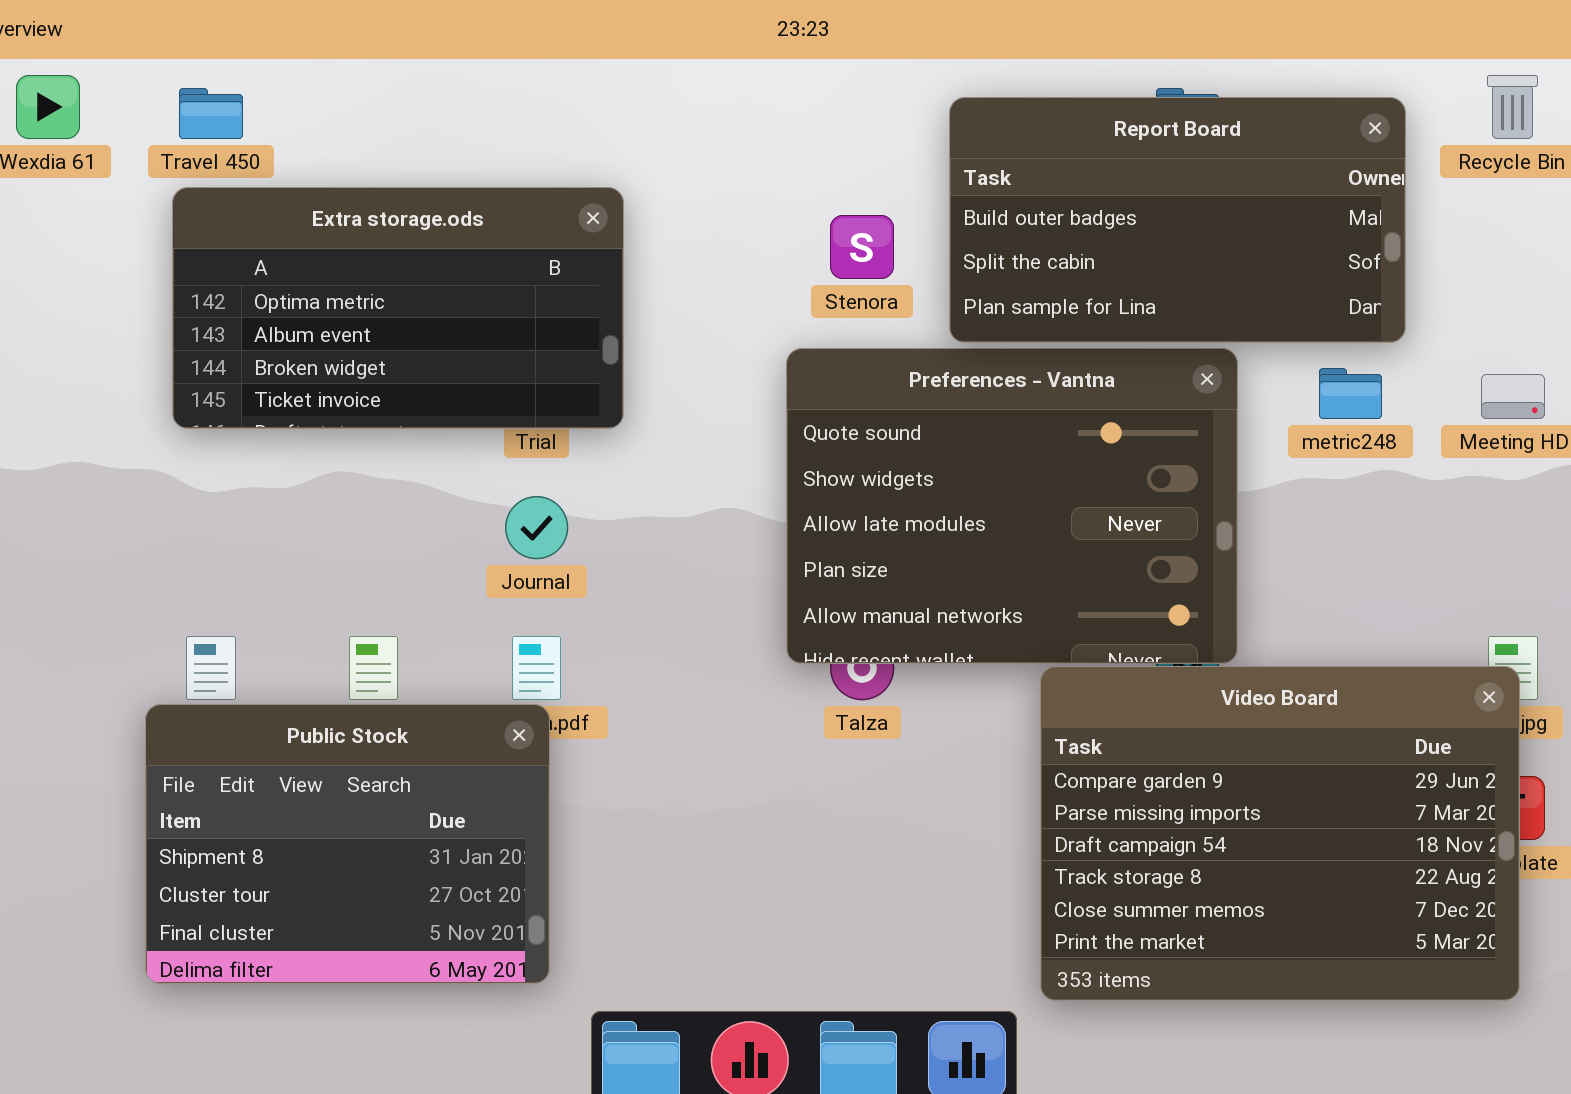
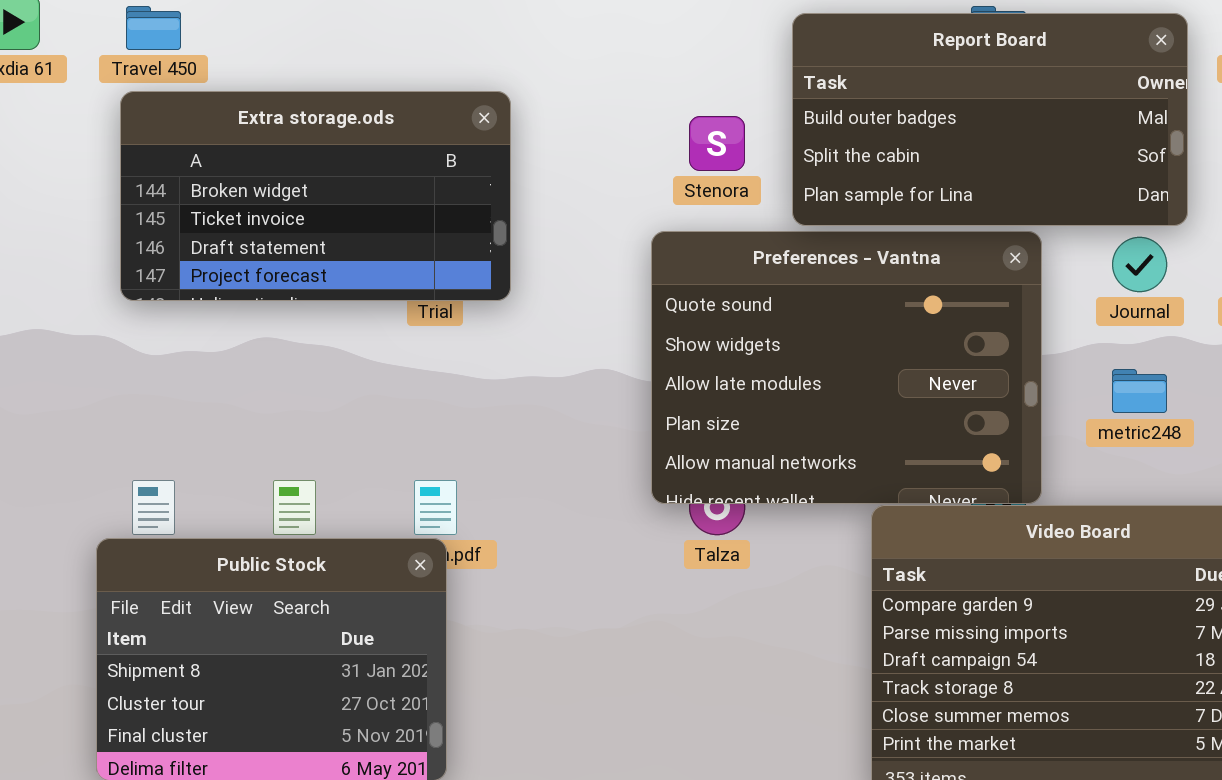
Extra storage.ods: [172,187,624,429] -> [120,91,511,301], scrolled down 2 rows
metric248: [1319,368,1382,419] -> [1112,369,1167,413], moved
Journal: [505,496,568,559] -> [1112,237,1167,292], moved

